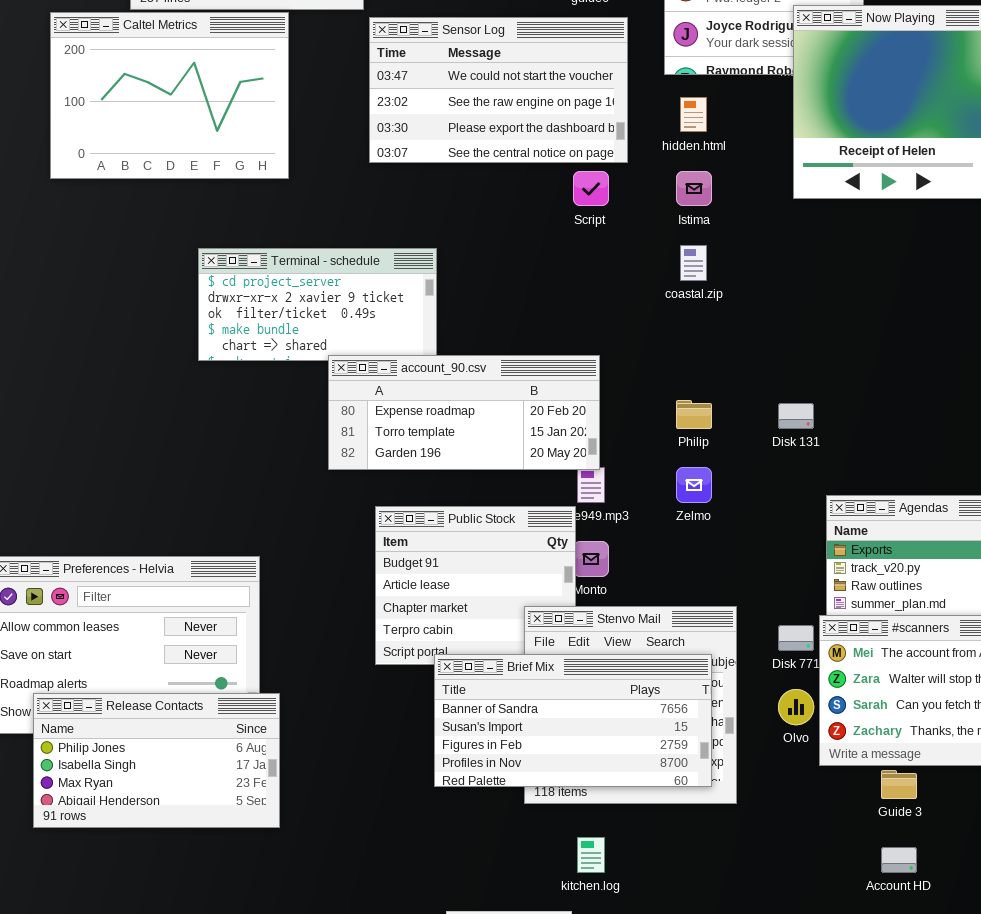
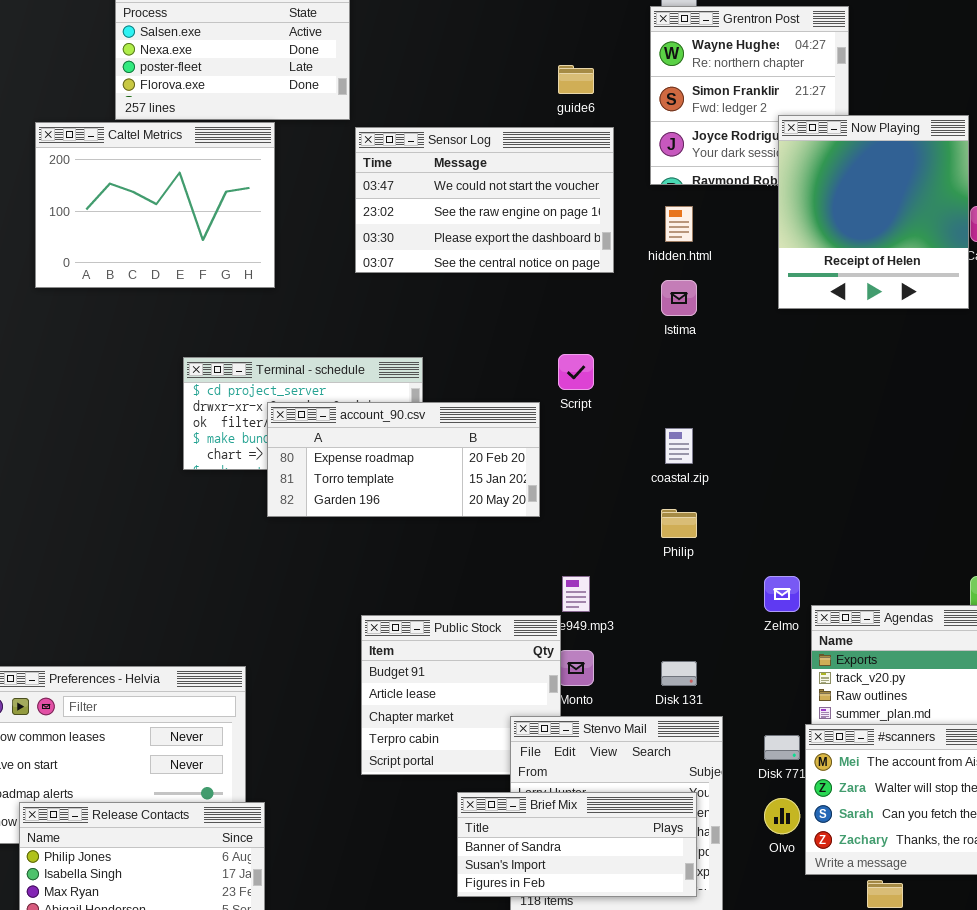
Script: [573,171,609,206] -> [558,354,594,390], moved
coastal.zip: [680,245,707,281] -> [665,428,693,464], moved
account_90.csv: [328,355,600,470] -> [267,402,540,517], moved
Disk 131: [778,403,814,429] -> [661,661,697,686], moved
Zelmo: [676,467,712,503] -> [764,576,800,612], moved
Brief Mix: [434,654,712,787] -> [457,792,697,897], resized

